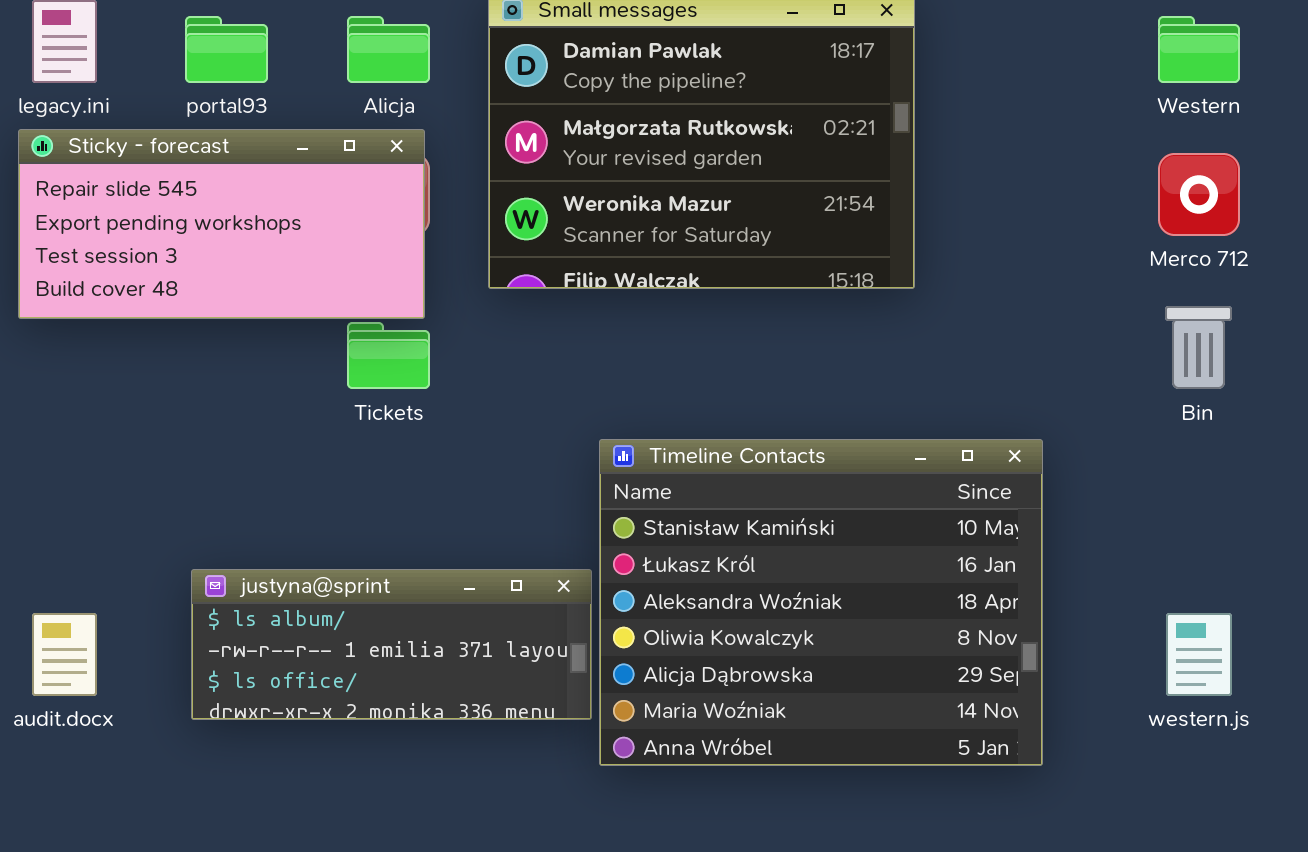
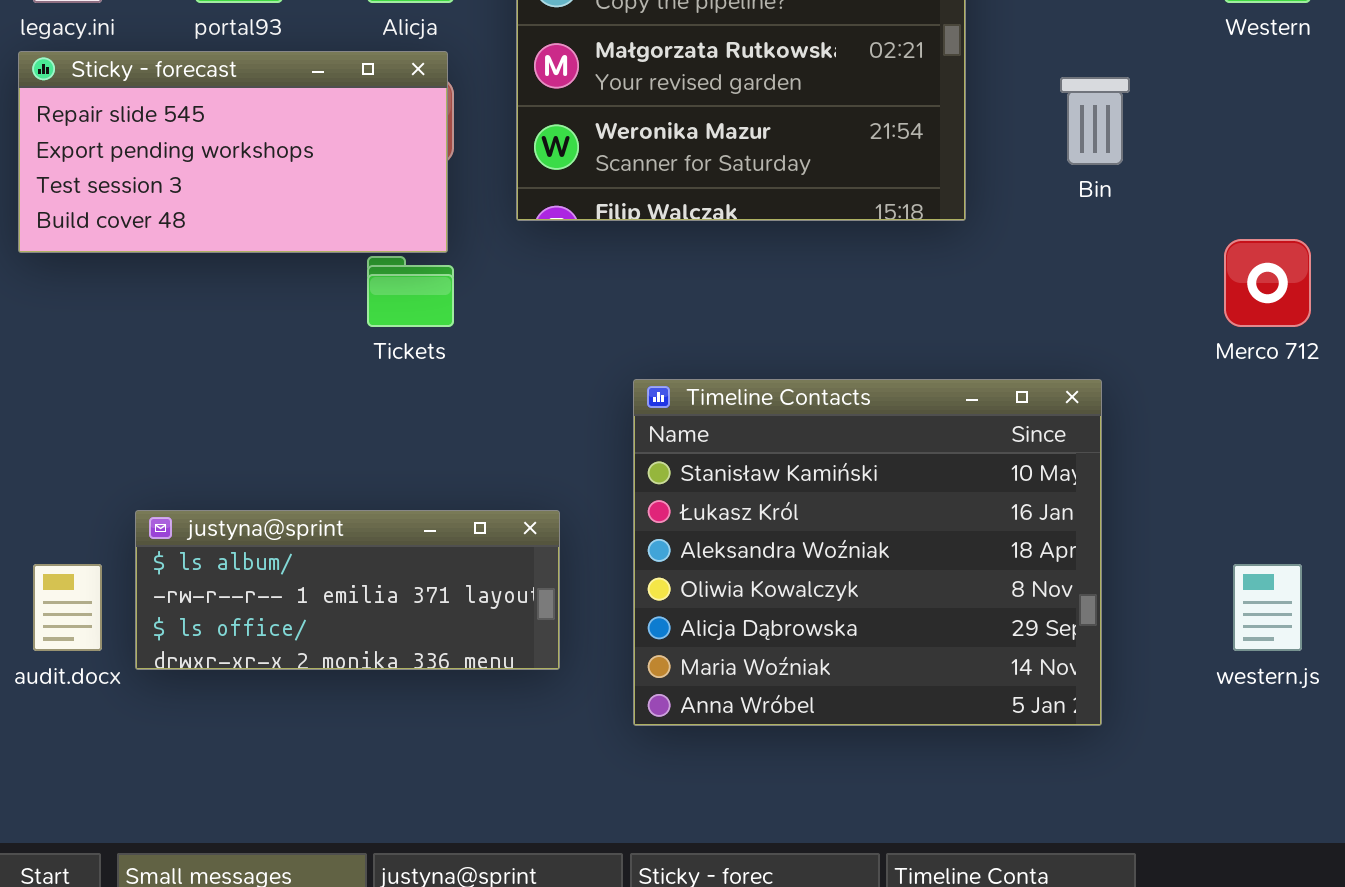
Merco 712: [1158,153,1240,236] -> [1224,239,1311,327], moved
Bin: [1165,306,1232,389] -> [1060,77,1130,165], moved
justyna@sprint: [191,569,592,720] -> [135,510,560,670], moved

